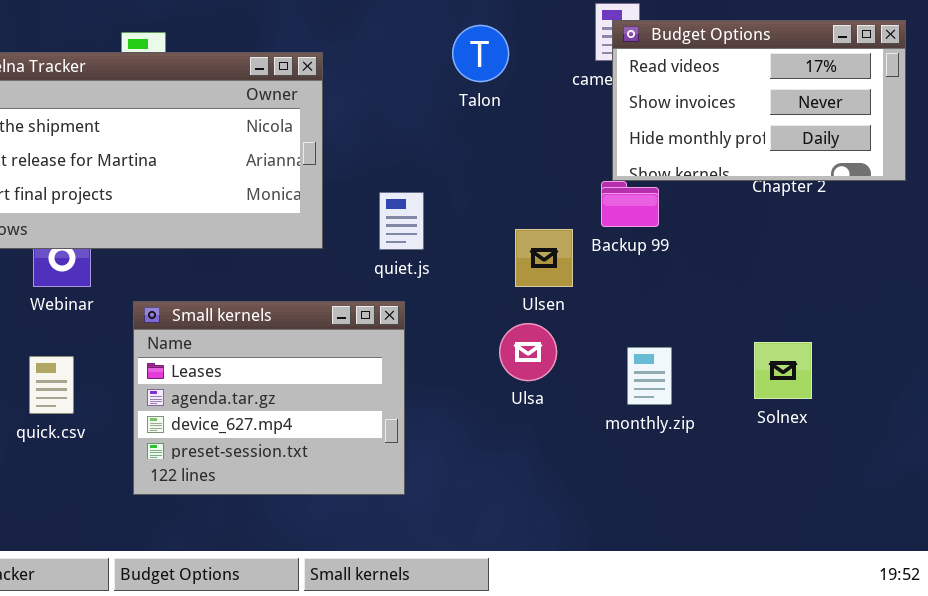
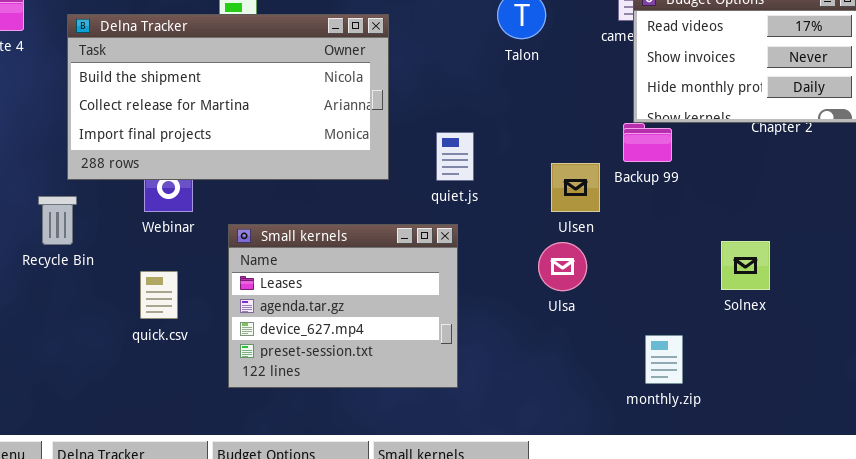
Solnex: [754,342,812,399] -> [721,241,770,290], moved
monthly.zip: [627,347,672,405] -> [645,335,683,384], moved

